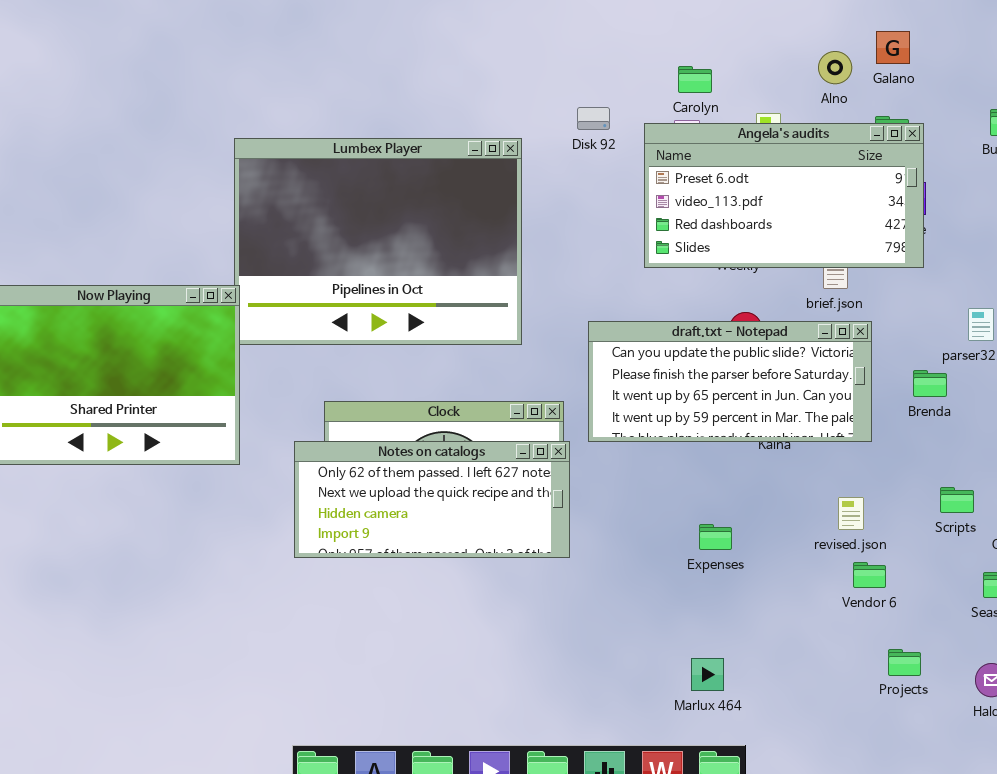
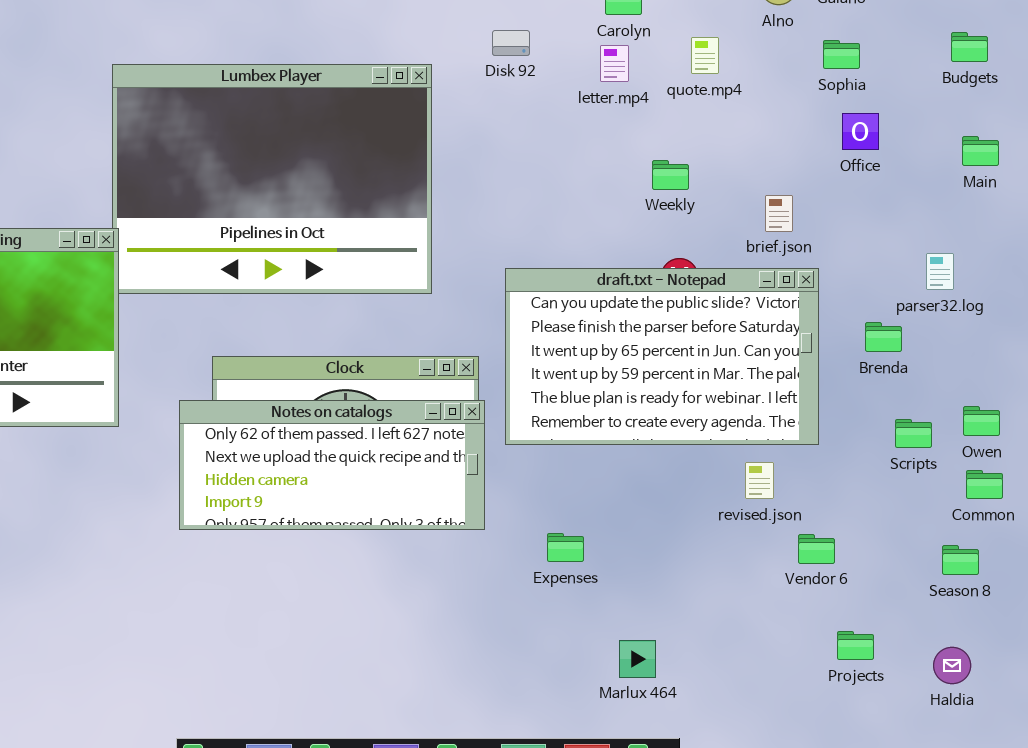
Angela's audits: [644,123,924,268] -> none, closed
draft.txt - Notepad: [588,321,872,442] -> [505,268,819,445], resized
Scripts: [940,487,974,513] -> [895,419,932,448], moved
revised.json: [838,497,864,530] -> [745,462,774,499], moved
Expenses: [699,524,732,550] -> [547,533,584,562], moved

